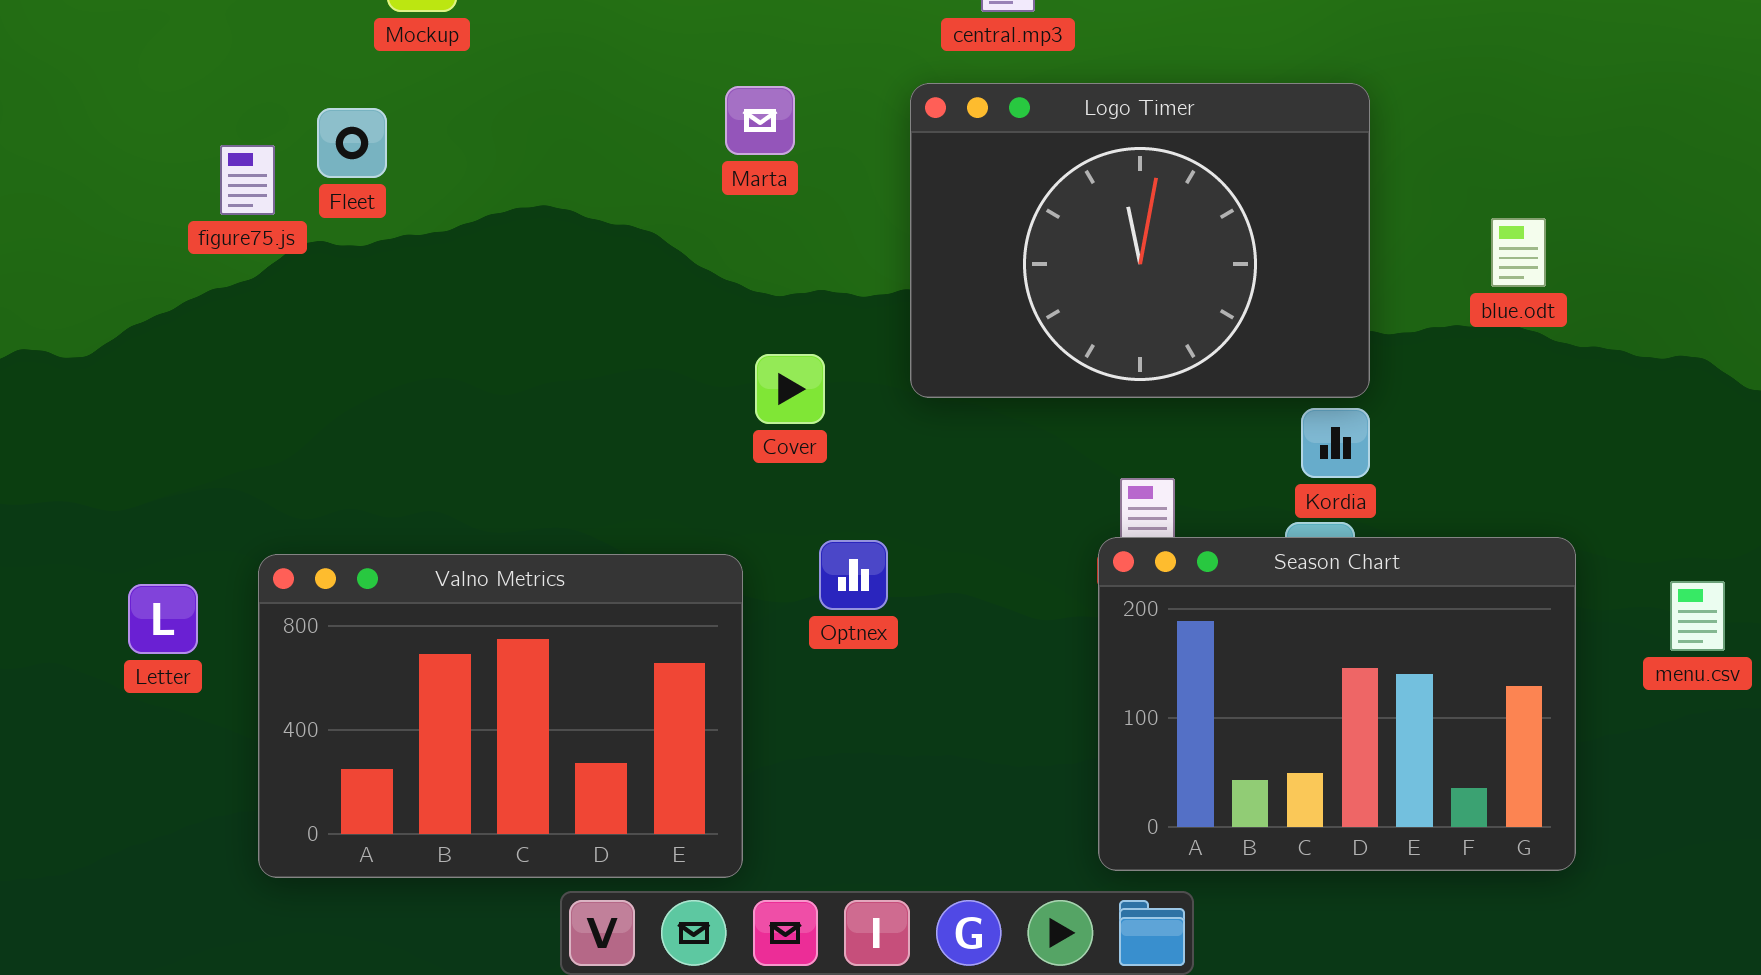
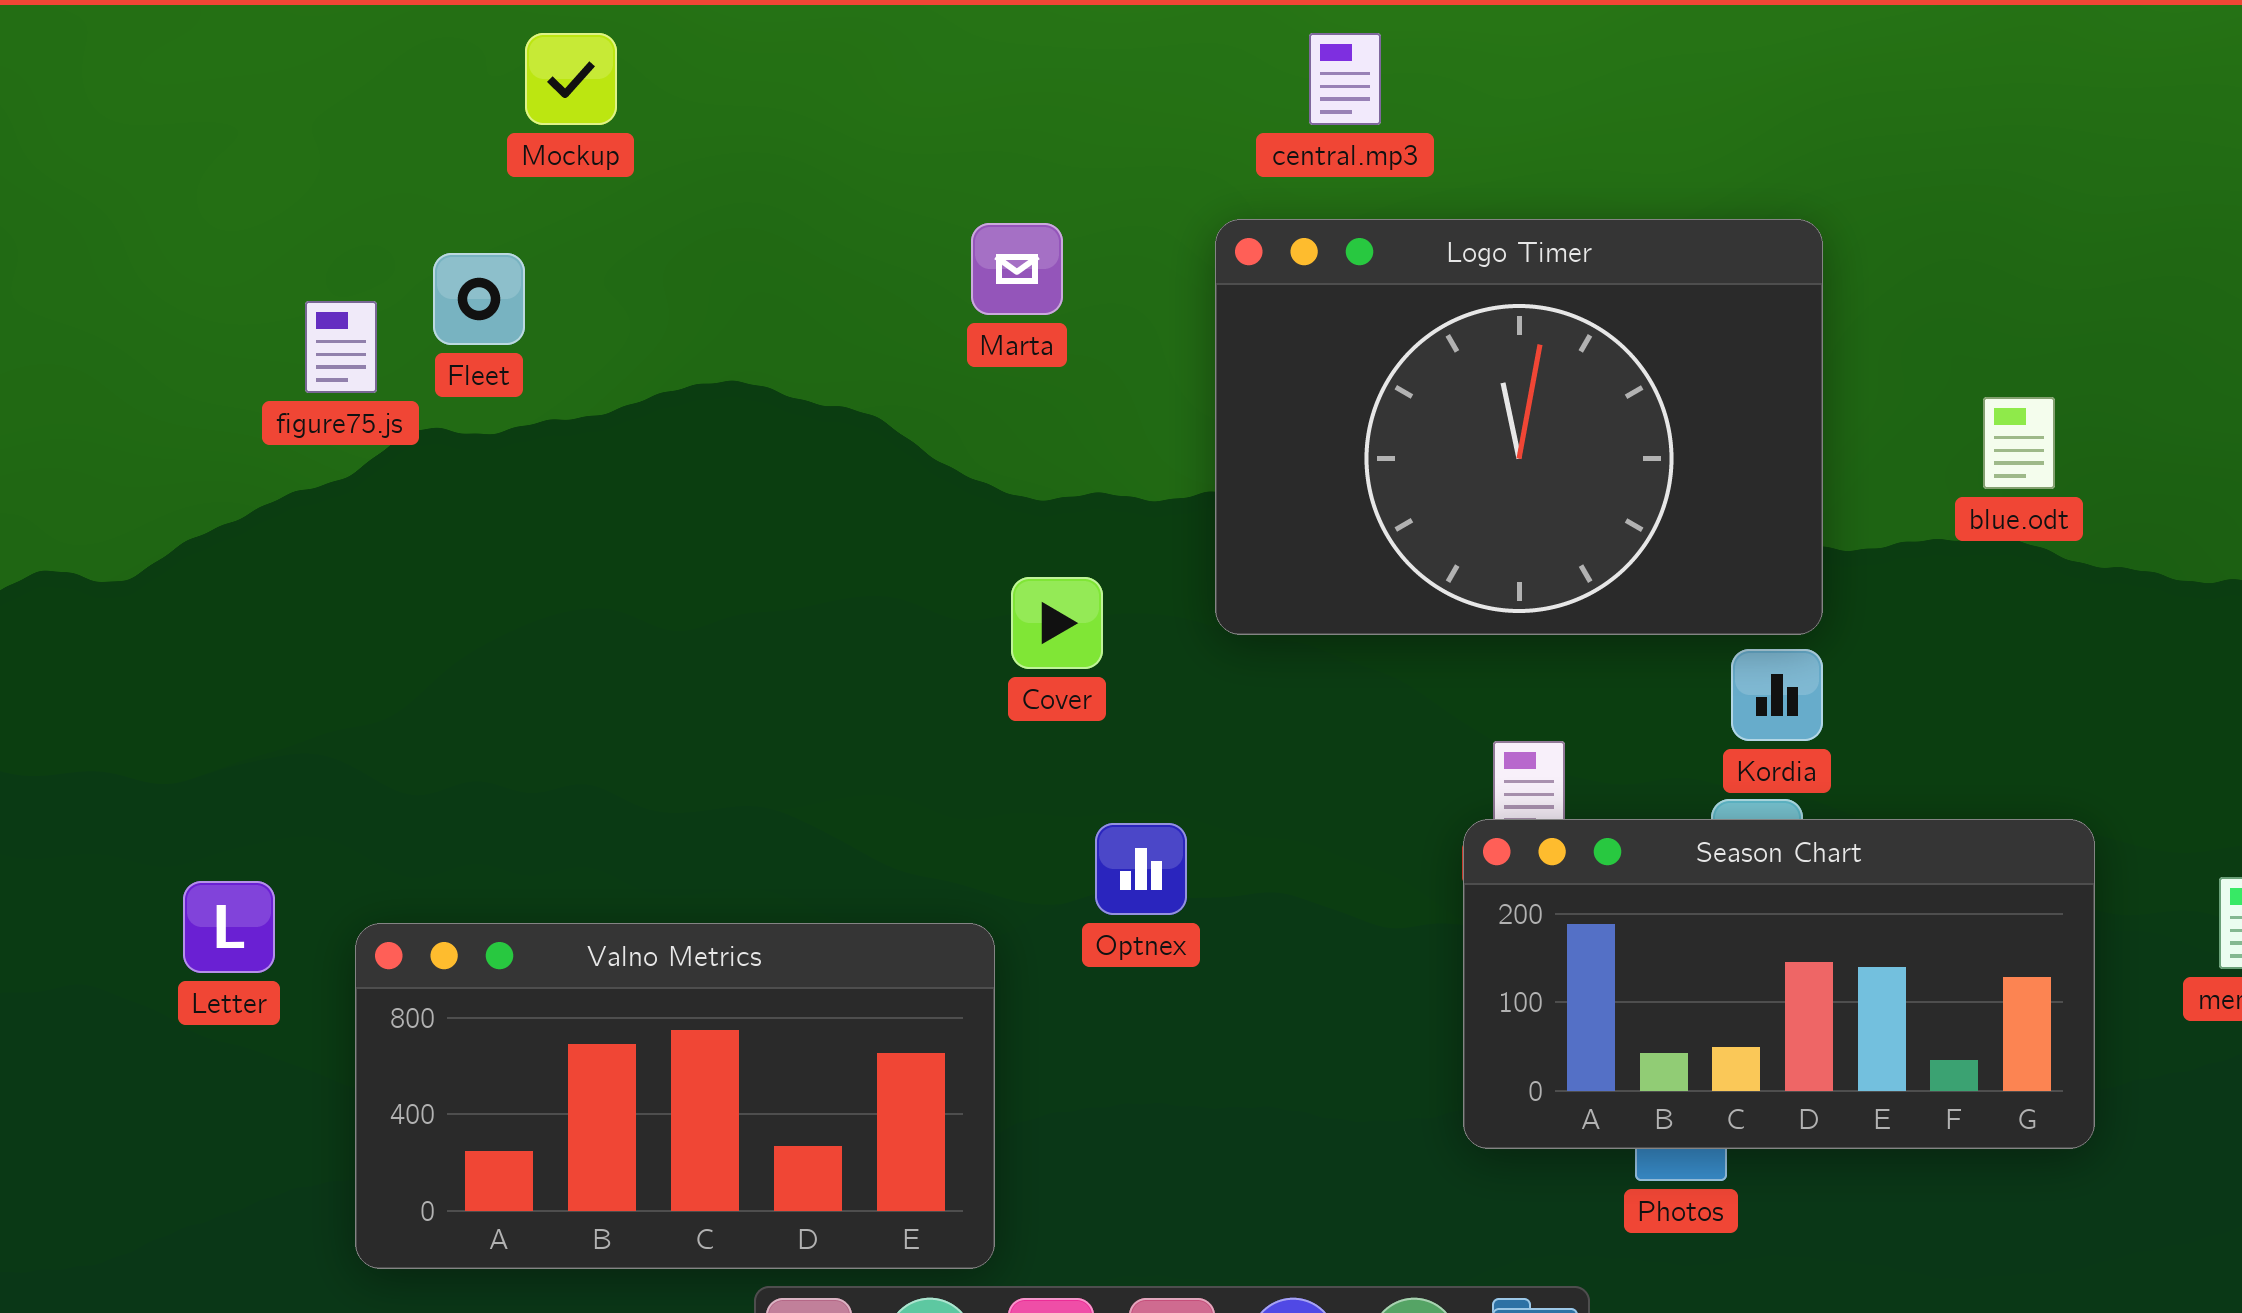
Season Chart: [1098,537,1576,871] -> [1463,819,2095,1149], resized
Valno Metrics: [258,554,743,878] -> [355,923,995,1269], resized

